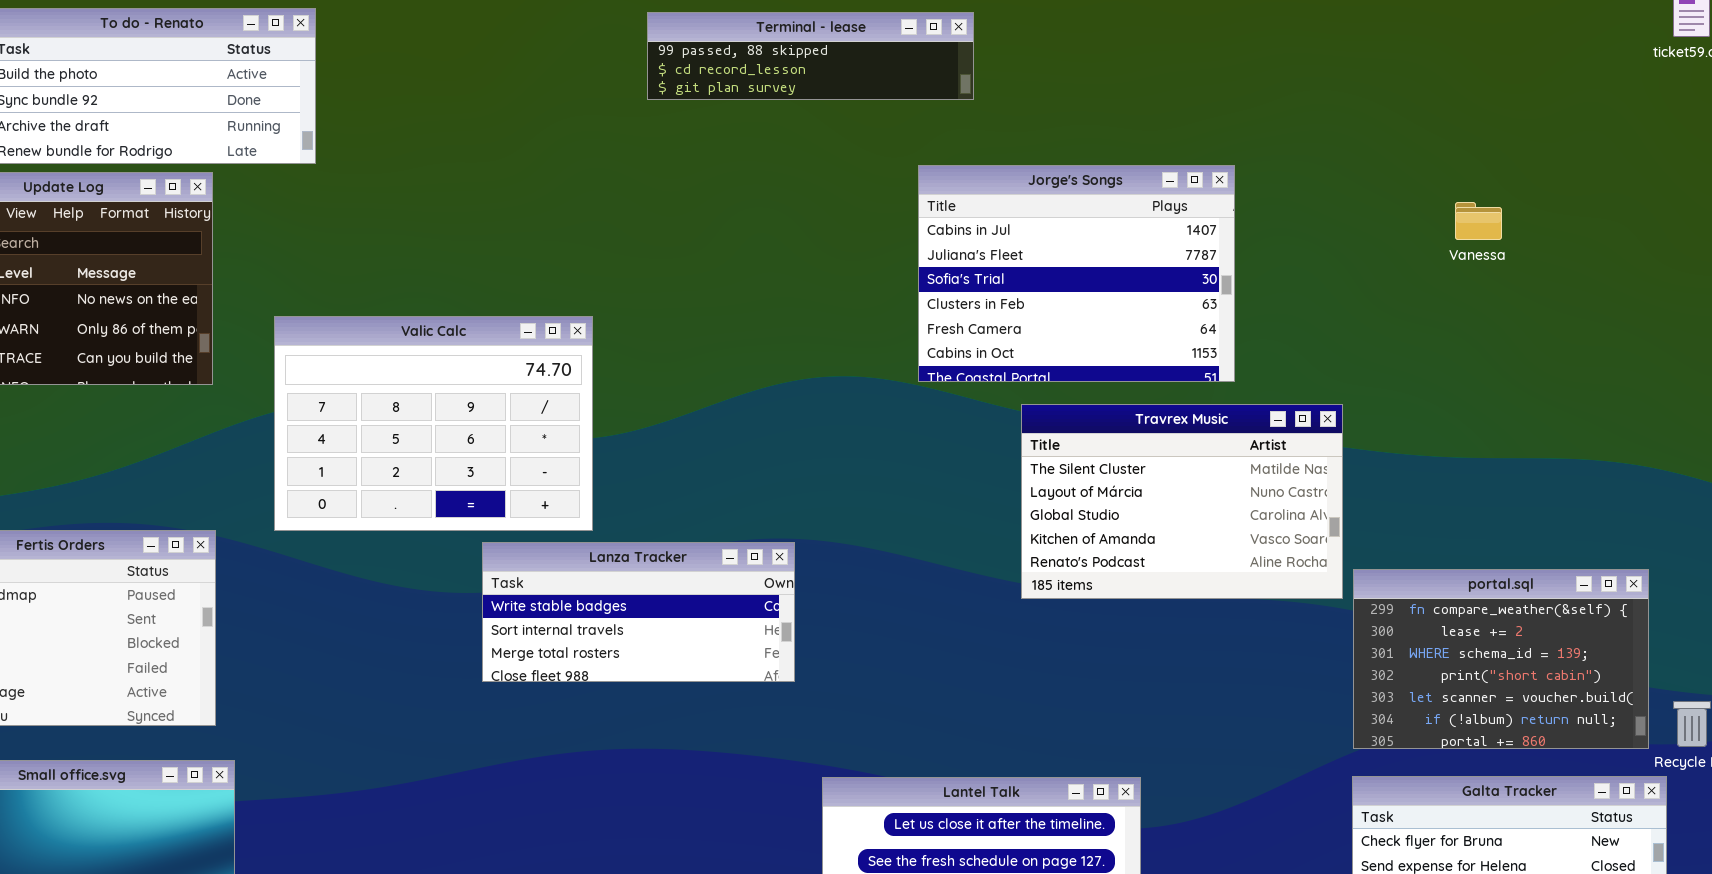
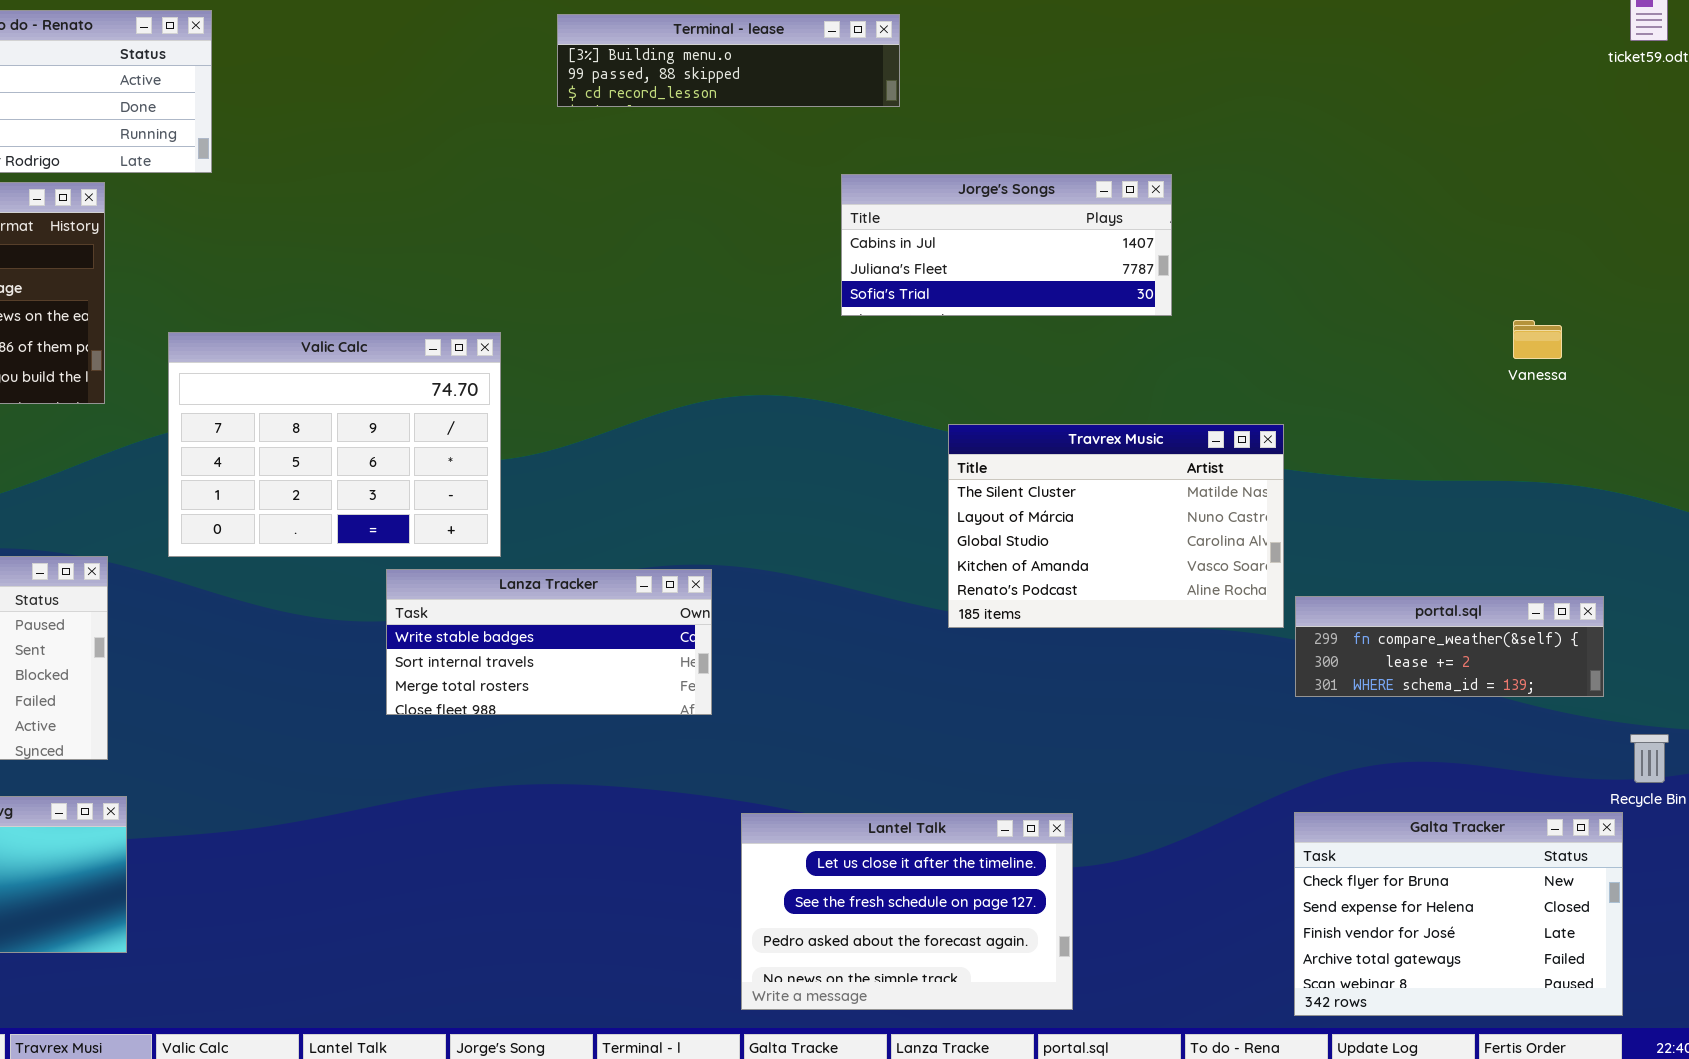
Terminal - lease: [647,12,974,100] -> [557,14,900,107], scrolled up 1 row
Jorge's Songs: [918,165,1235,382] -> [841,174,1172,316], resized
Vanessa: [1455,202,1502,240] -> [1513,320,1562,359], moved
portal.sql: [1353,569,1649,749] -> [1295,596,1604,697], resized

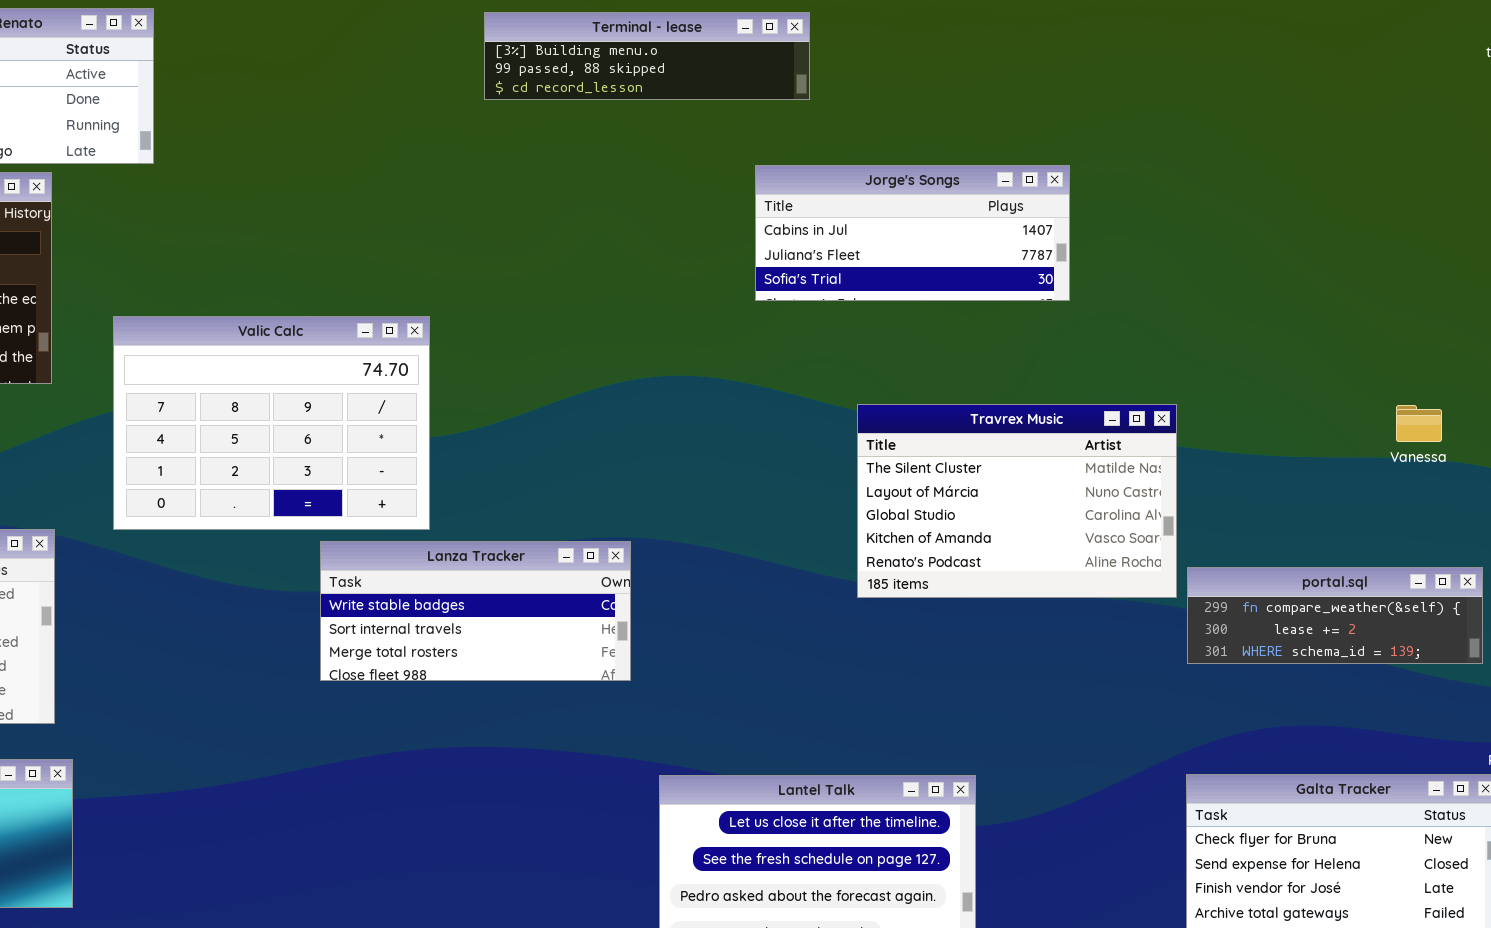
Vanessa: [1513,320,1562,359] -> [1396,405,1442,442], moved

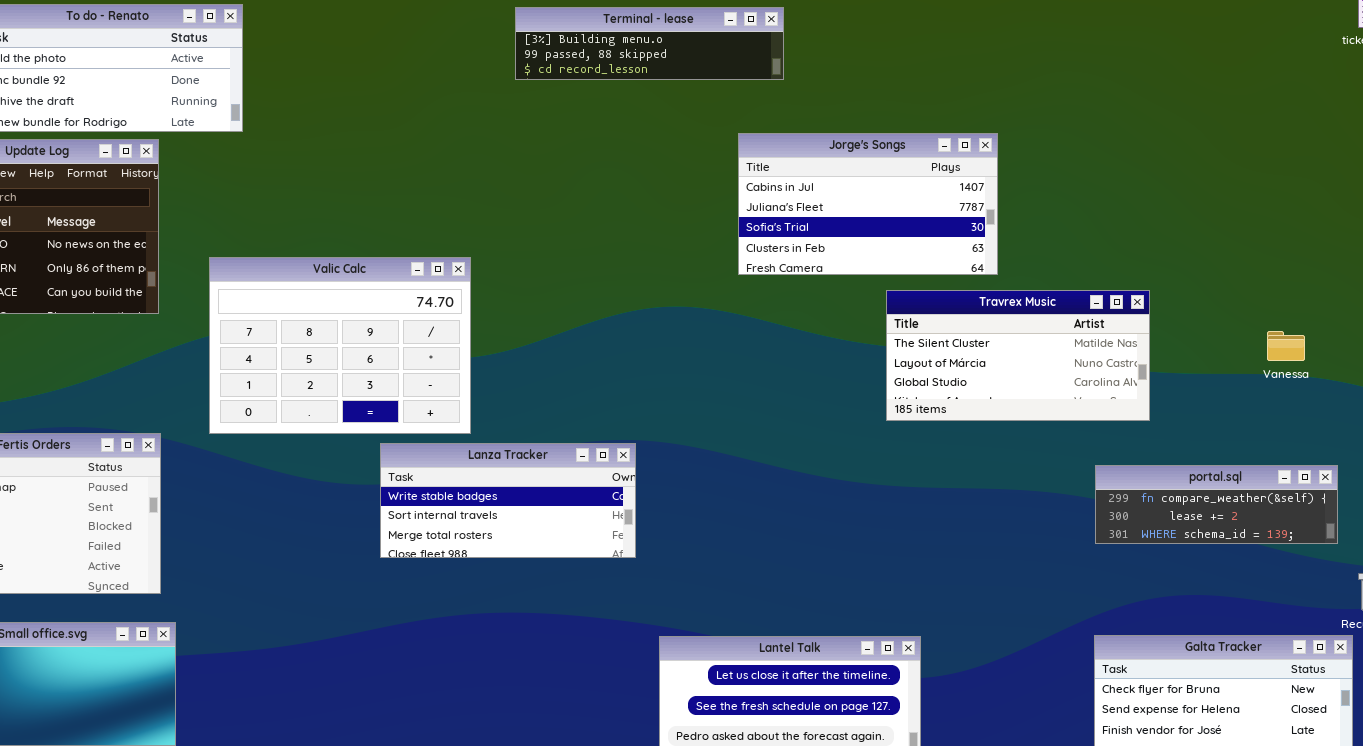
Jorge's Songs: [755,165,1070,301] -> [738,133,998,275], resized
Travrex Music: [857,404,1177,598] -> [886,290,1150,421], moved, resized

